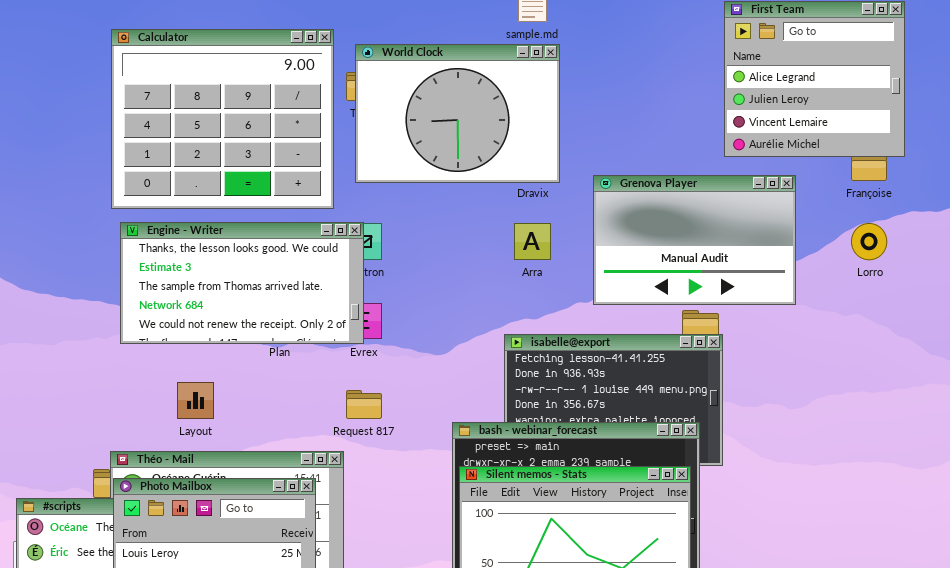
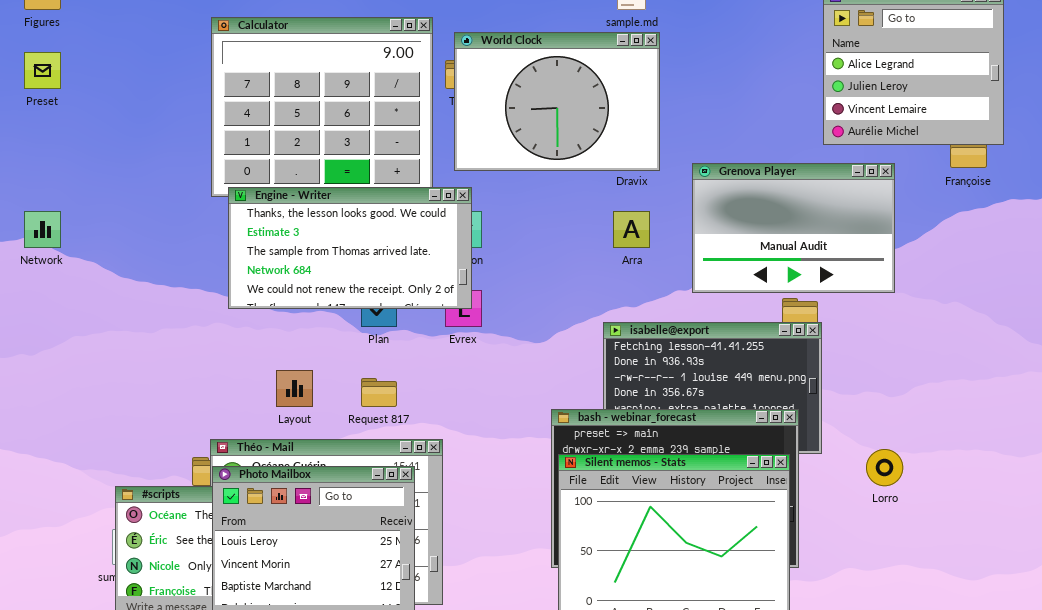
Engine - Writer: [120,222,364,344] -> [228,187,472,309], moved
Lorro: [851,223,887,260] -> [866,449,903,486], moved
Request 817: [346,390,382,419] -> [361,378,397,407], moved

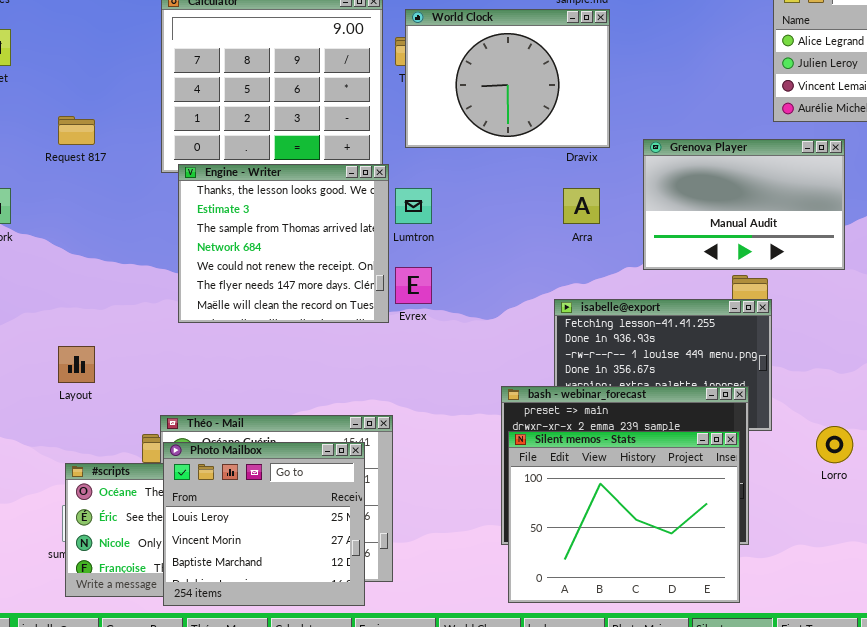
Engine - Writer: [228,187,472,309] -> [178,164,389,323], resized
Layout: [276,370,313,407] -> [58,346,95,383], moved
Request 817: [361,378,397,407] -> [58,116,95,145], moved

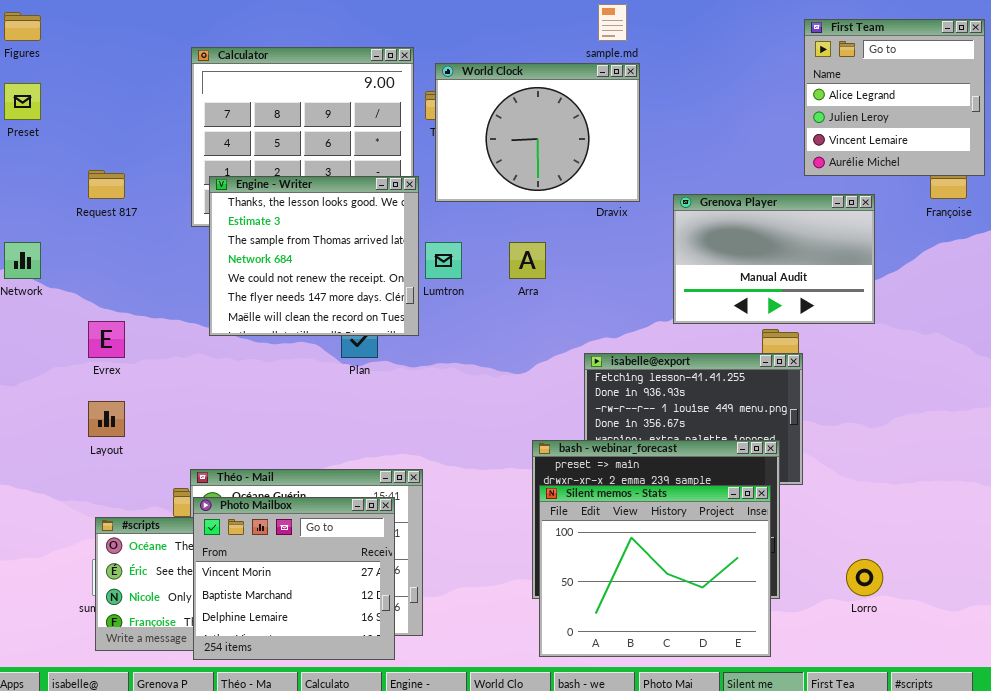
Engine - Writer: [178,164,389,323] -> [209,176,419,336], moved
Arra: [563,188,600,224] -> [509,242,546,279], moved
Evrex: [395,267,432,304] -> [88,321,125,358], moved
Lorro: [816,426,853,463] -> [846,559,883,596], moved
Photo Mailbox: [163,442,365,606] -> [193,497,395,660], scrolled down 1 row

